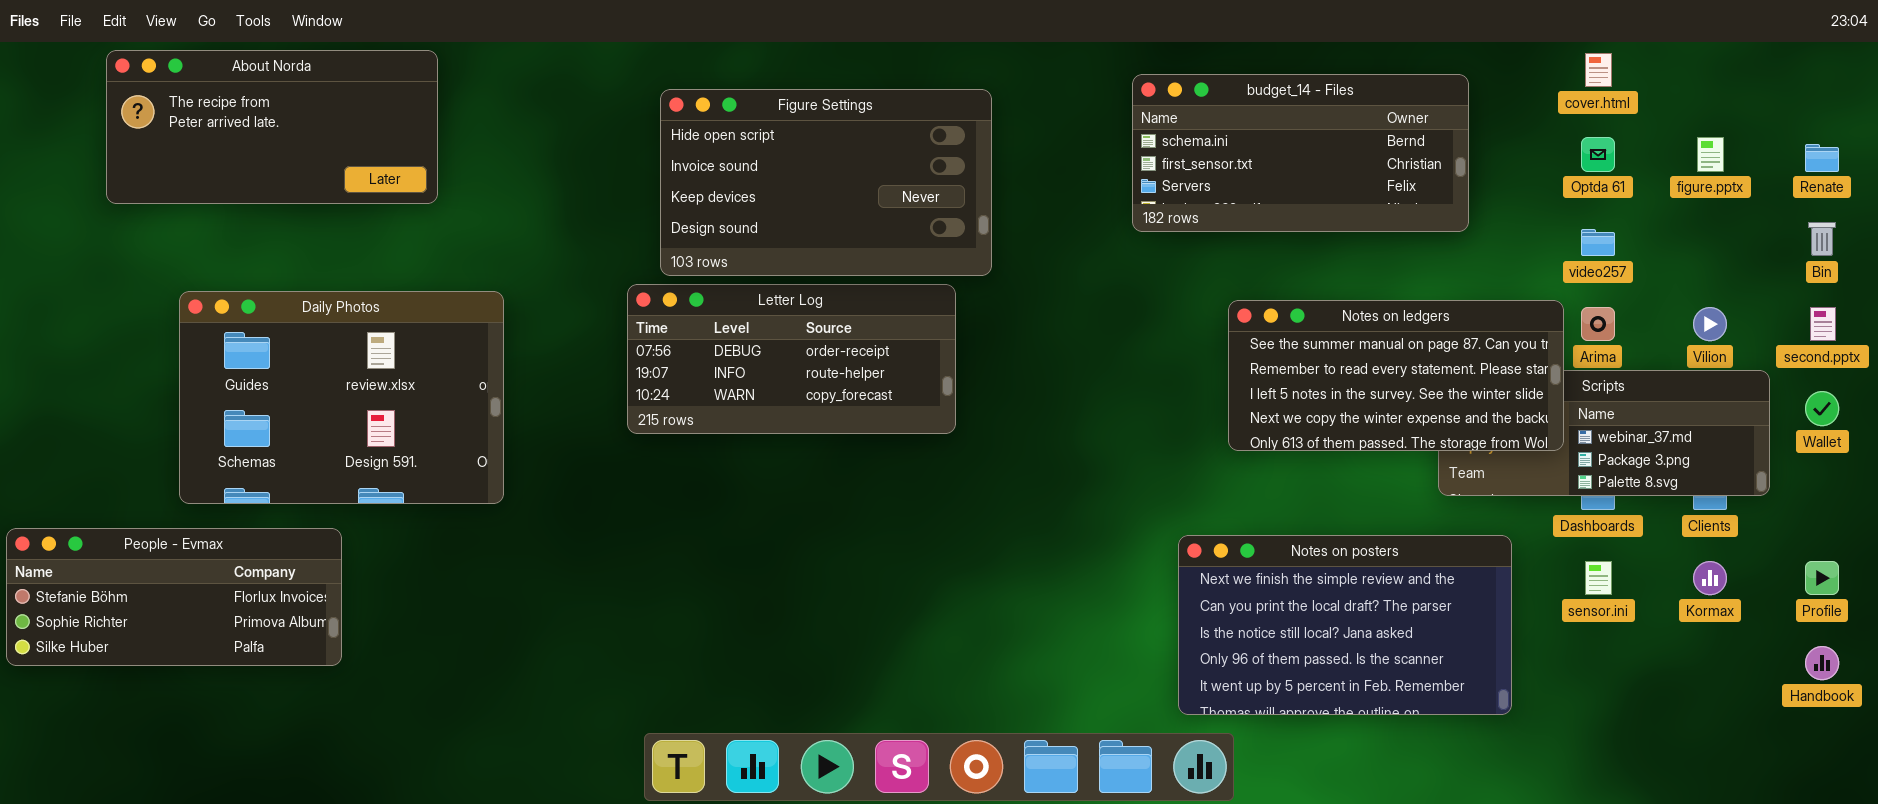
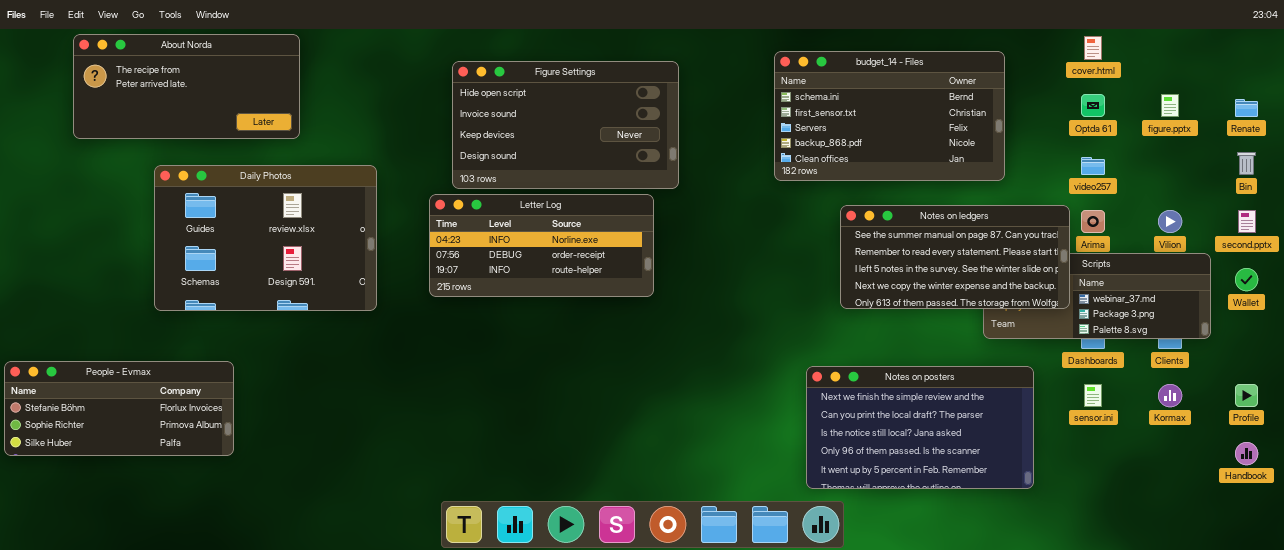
budget_14 - Files: [1132,74,1469,232] -> [774,51,1005,181], resized
Letter Log: [627,284,956,434] -> [429,194,654,297], scrolled up 1 row
Daily Photos: [179,291,504,504] -> [154,165,377,311], moved

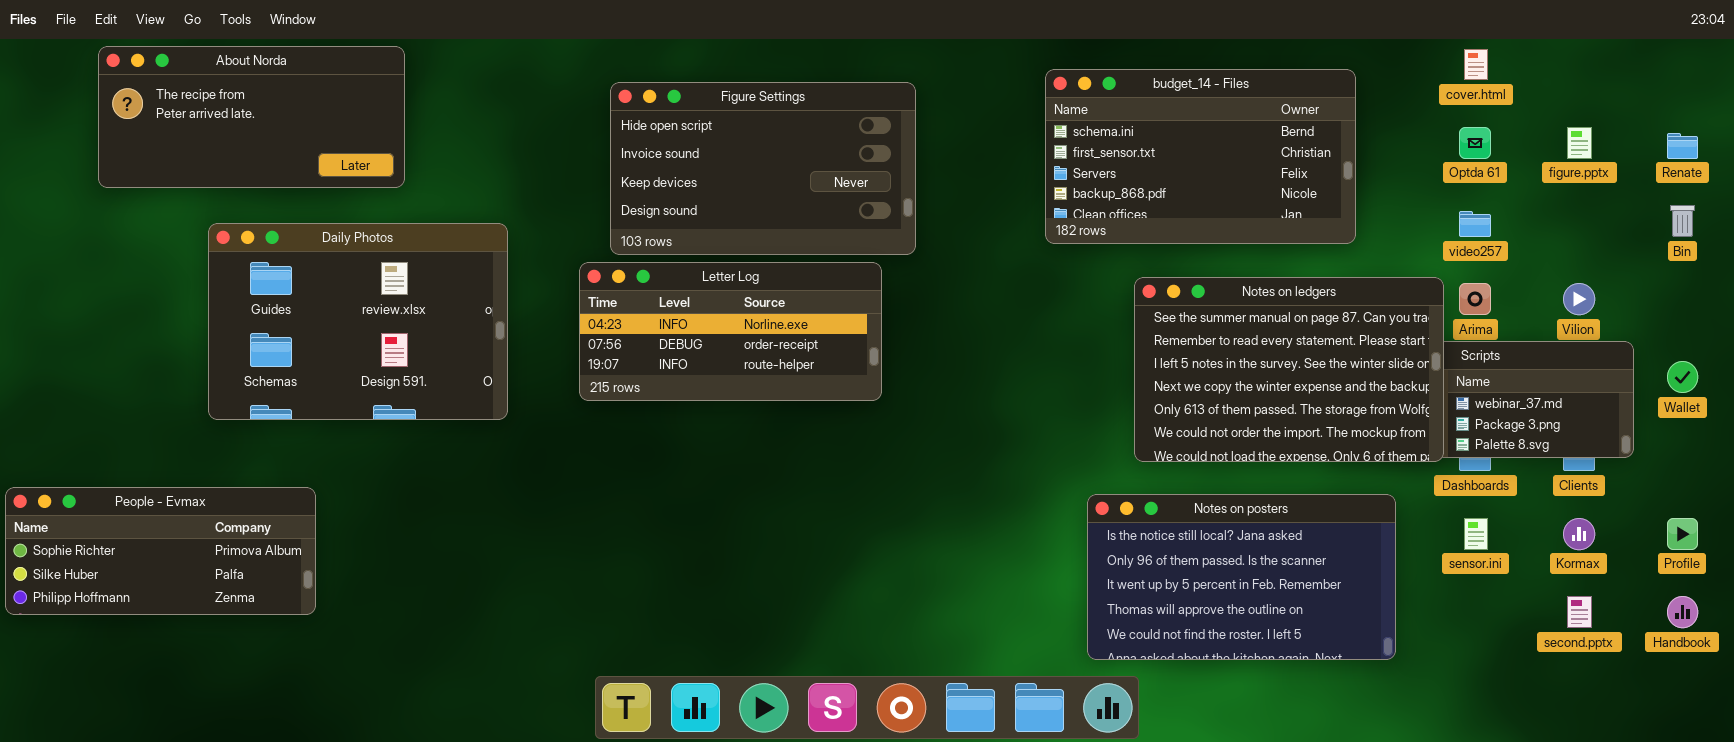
Notes on ledgers: [840,205,1070,309] -> [1134,277,1444,462], resized
second.pptx: [1238,210,1256,233] -> [1567,596,1592,628], moved
People - Evmax: [4,361,234,456] -> [5,487,316,615], scrolled down 1 row
Notes on posters: [806,366,1034,489] -> [1087,494,1396,660], scrolled down 2 rows

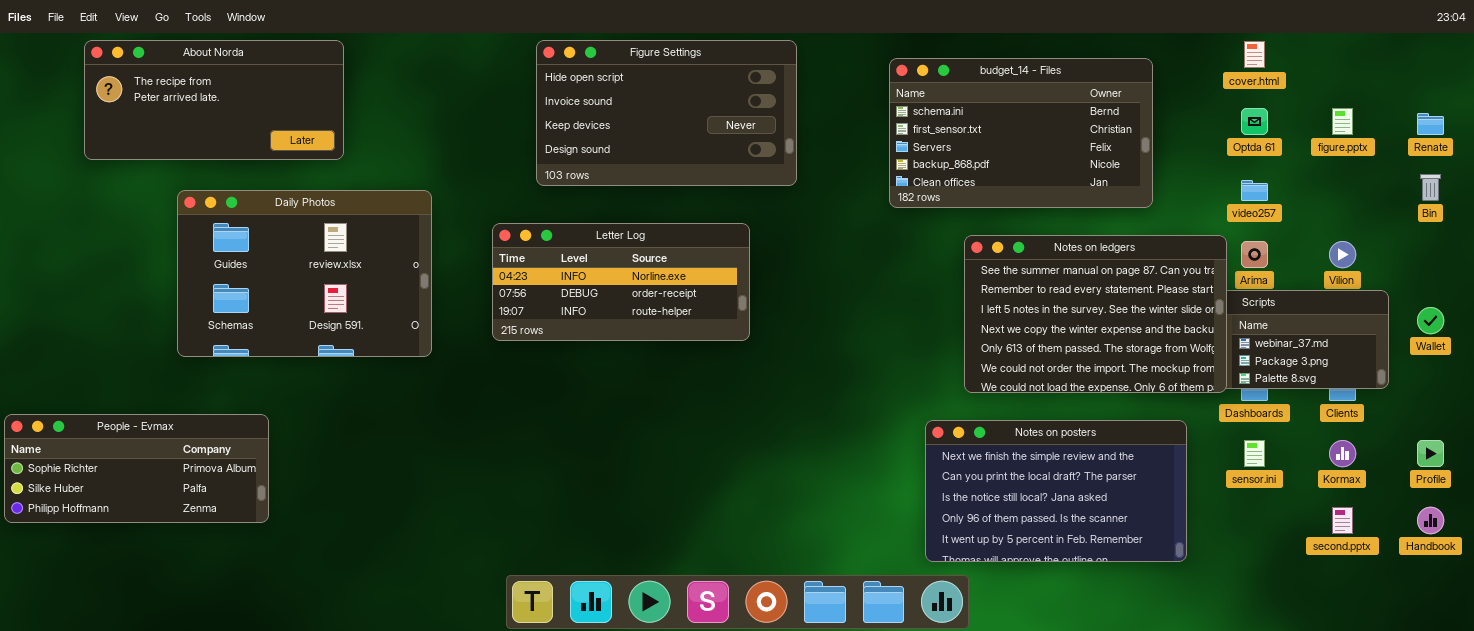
Figure Settings: [610,82,916,255] -> [536,40,797,186], moved
Notes on posters: [1087,494,1396,660] -> [925,420,1187,562], scrolled up 2 rows

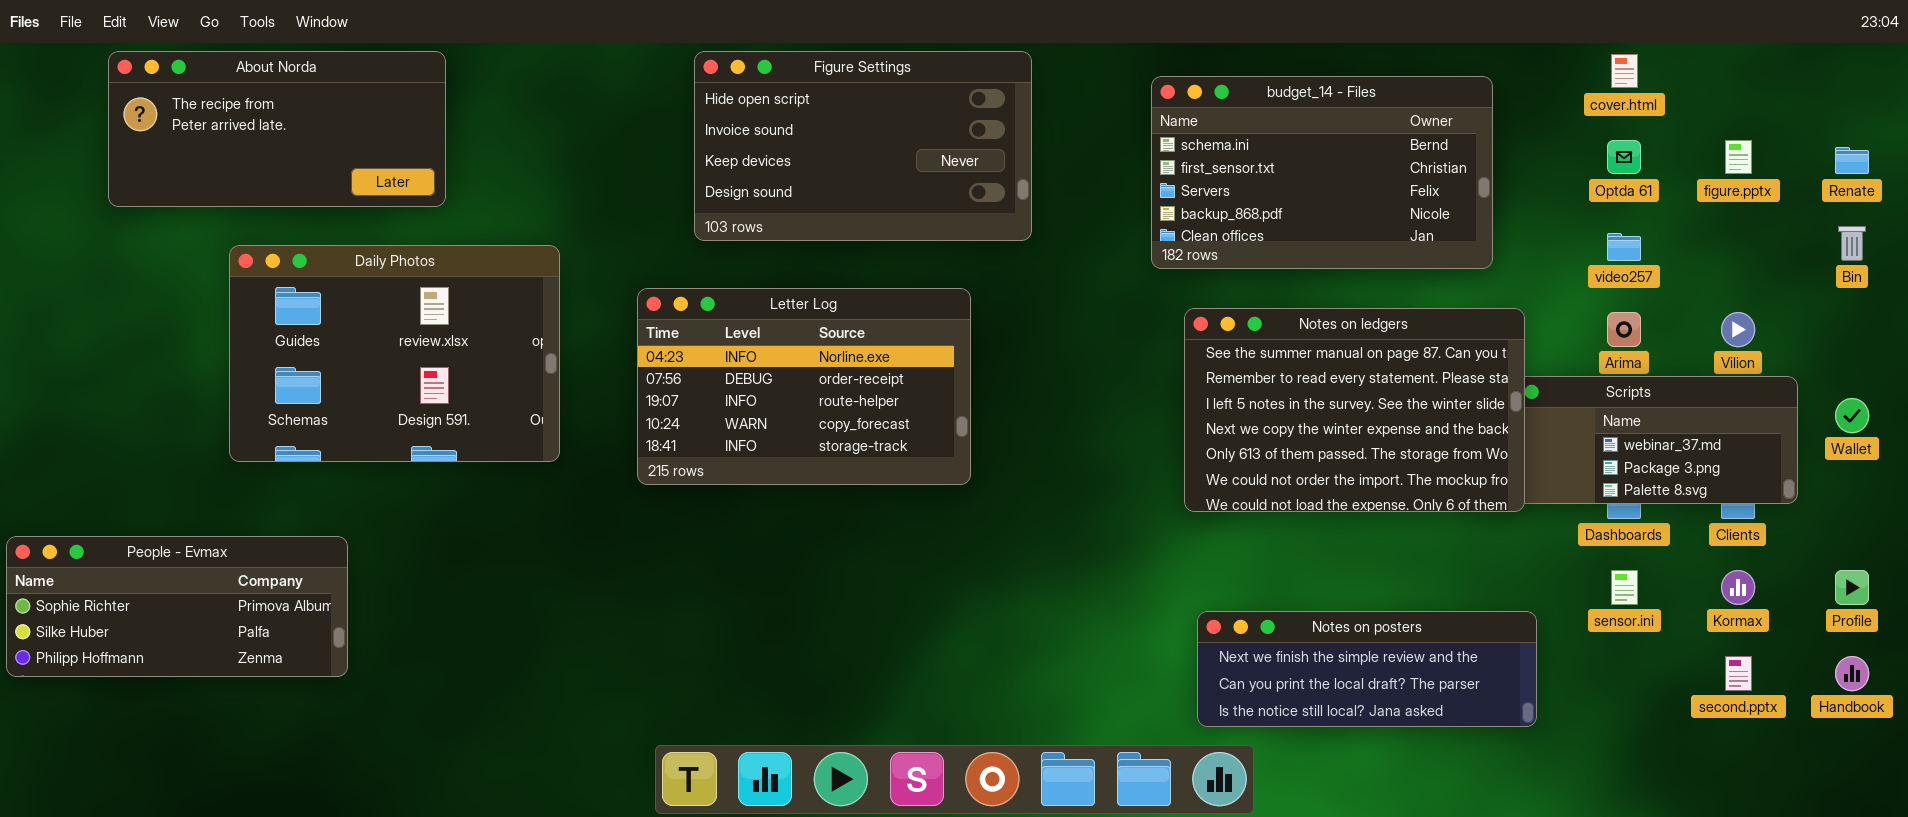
Letter Log: [492,223,750,341] -> [637,288,971,485], resized
Notes on ledgers: [964,235,1227,393] -> [1184,308,1525,512], moved
Notes on posters: [925,420,1187,562] -> [1197,611,1537,727], resized

